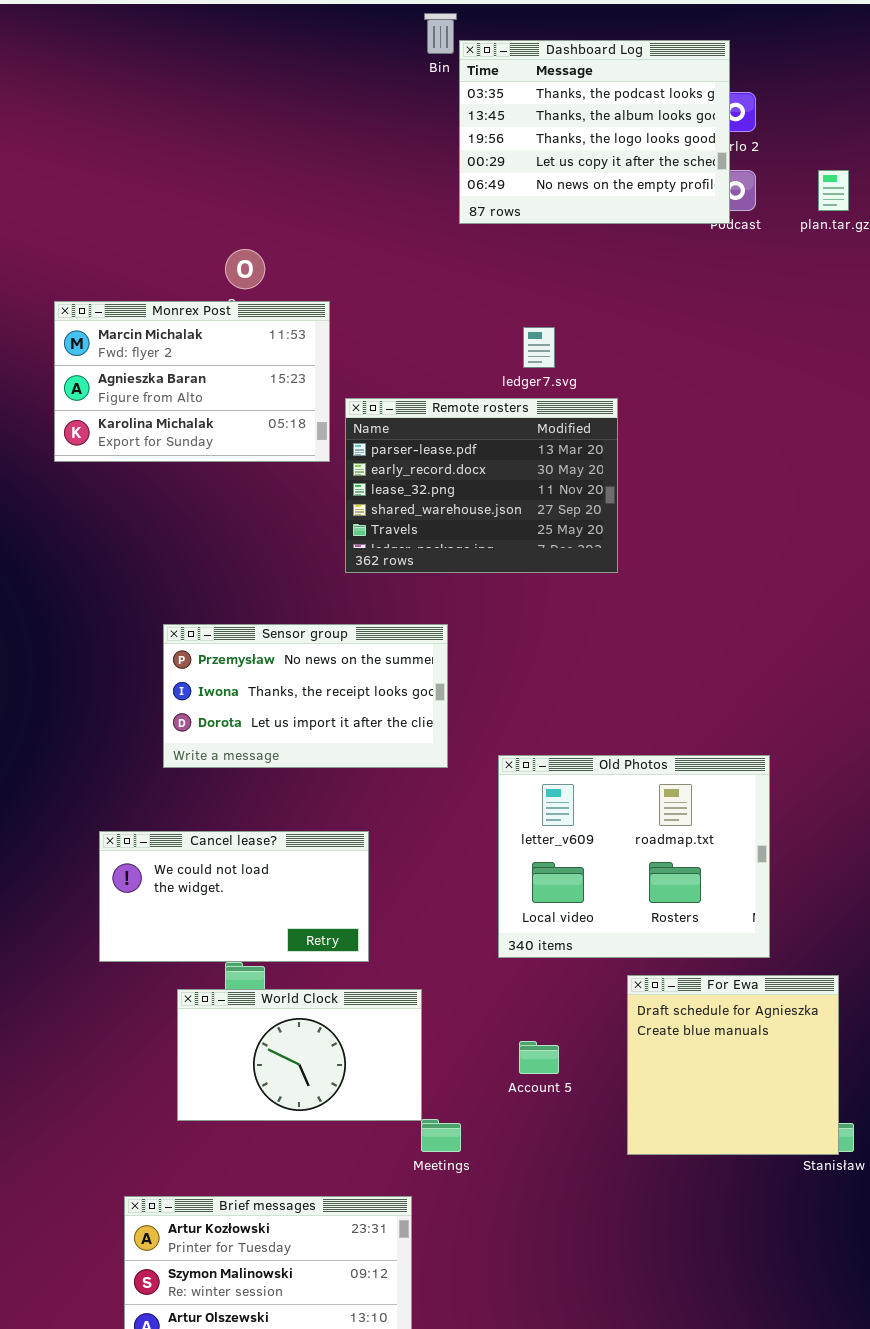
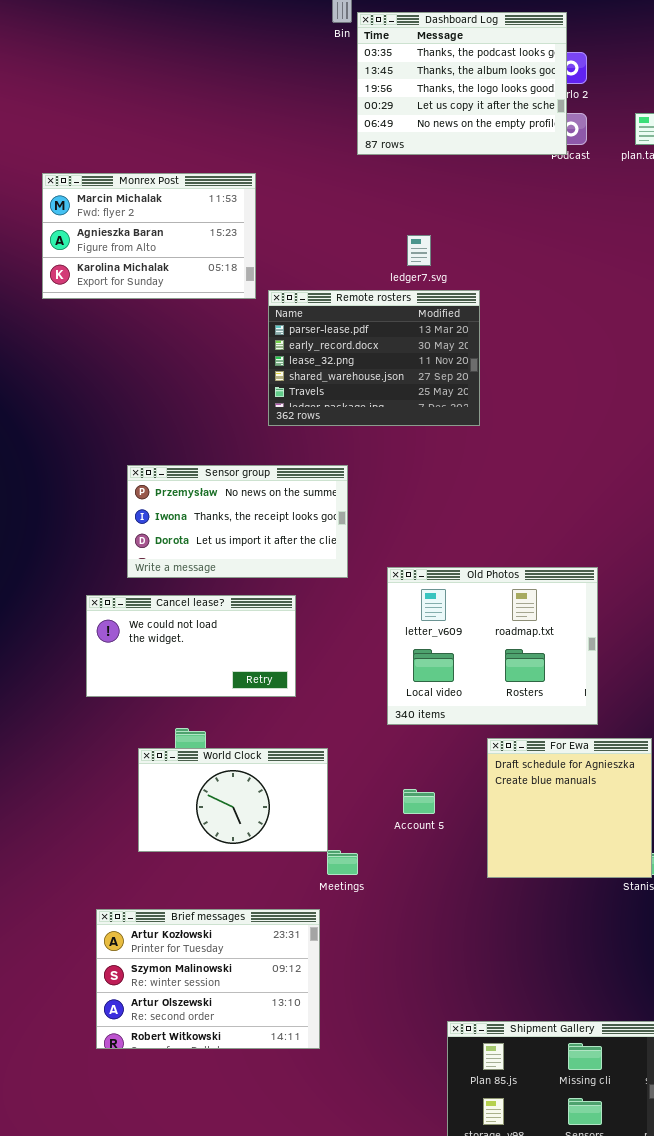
Monrex Post: [54,301,330,462] -> [42,173,256,299], moved
Cancel lease?: [99,831,369,962] -> [86,595,296,697], moved

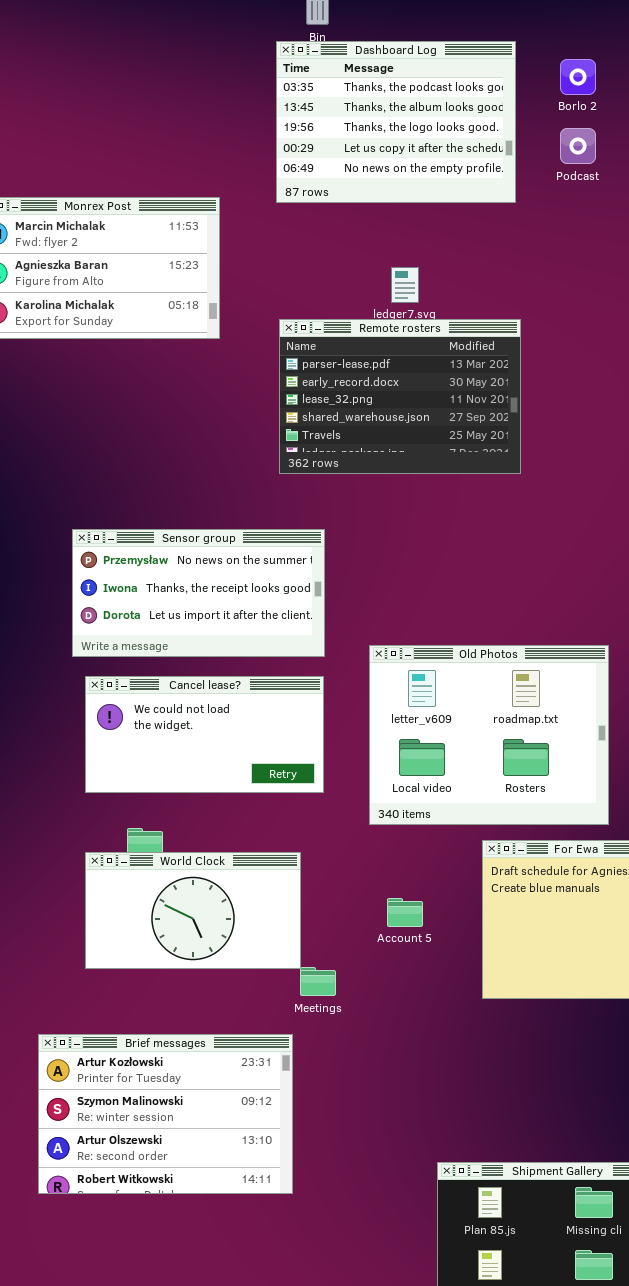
Dashboard Log: [357,12,567,155] -> [276,41,516,203], moved
Remote rosters: [268,290,480,426] -> [279,319,521,474], moved
Cancel lease?: [86,595,296,697] -> [85,676,324,793], moved

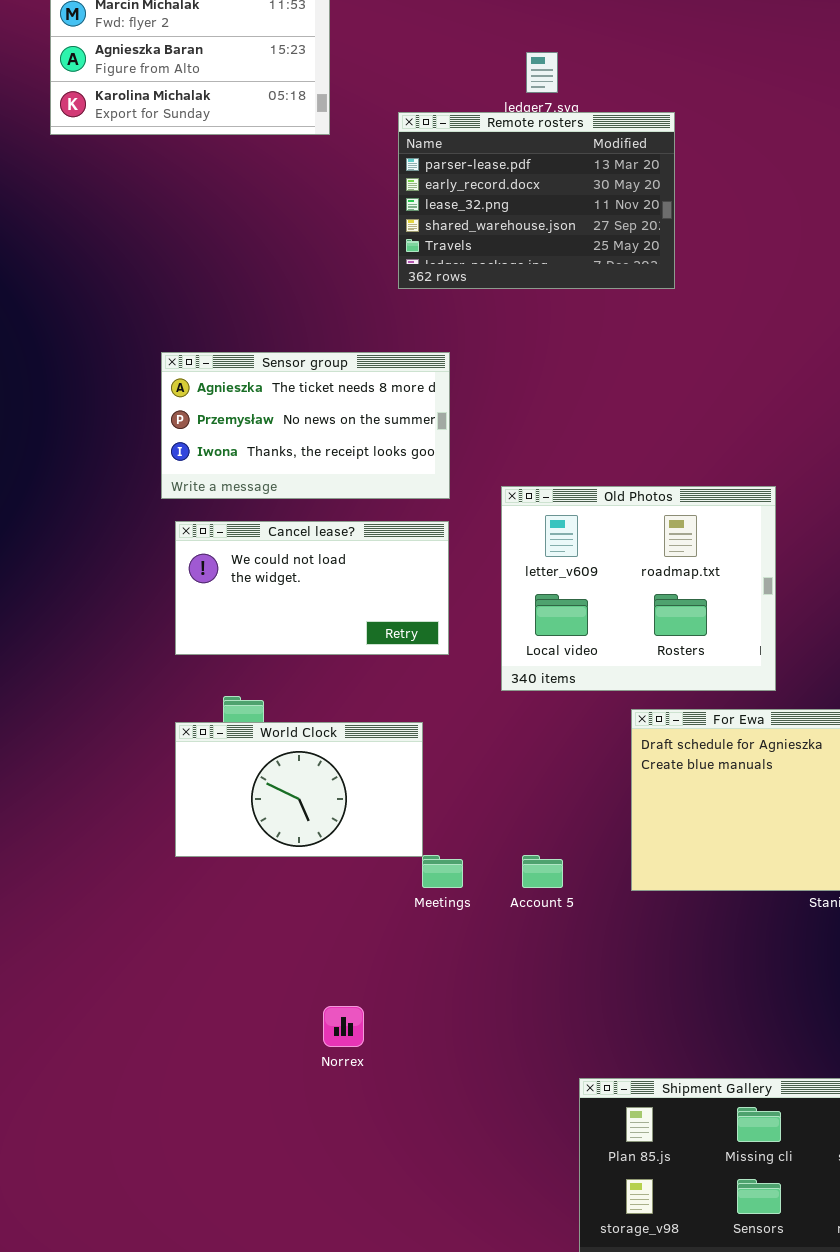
Sensor group: [72,529,325,657] -> [161,352,450,499], scrolled up 1 row
Account 5: [387,898,423,927] -> [522,855,563,888], moved
Brief messages: [38,1034,293,1194] -> none, closed

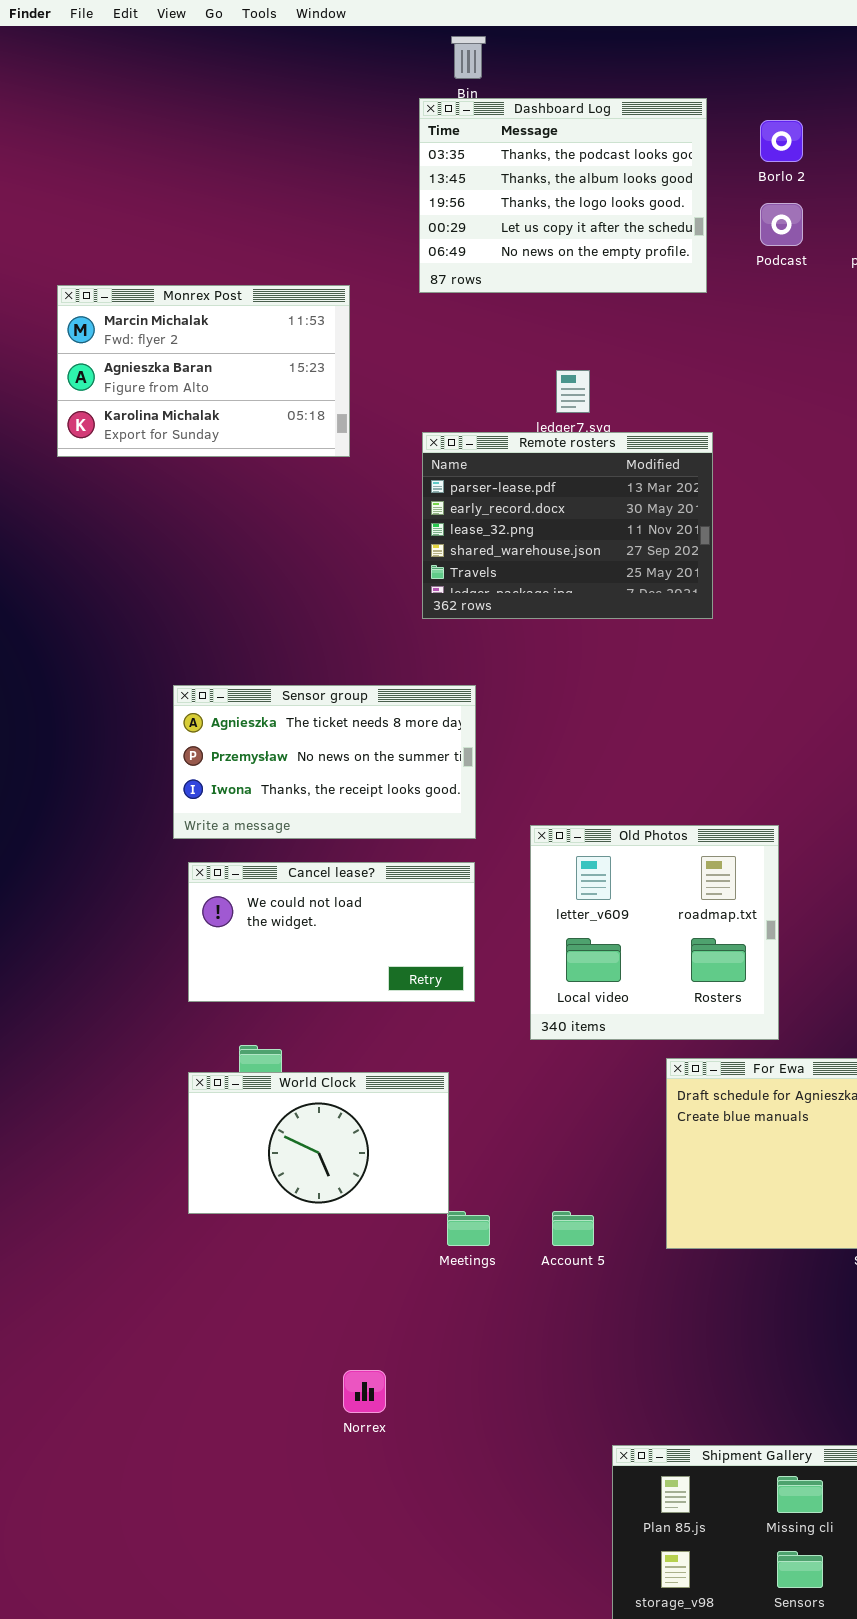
Old Photos: [501,486,776,691] -> [530,825,779,1040], resized

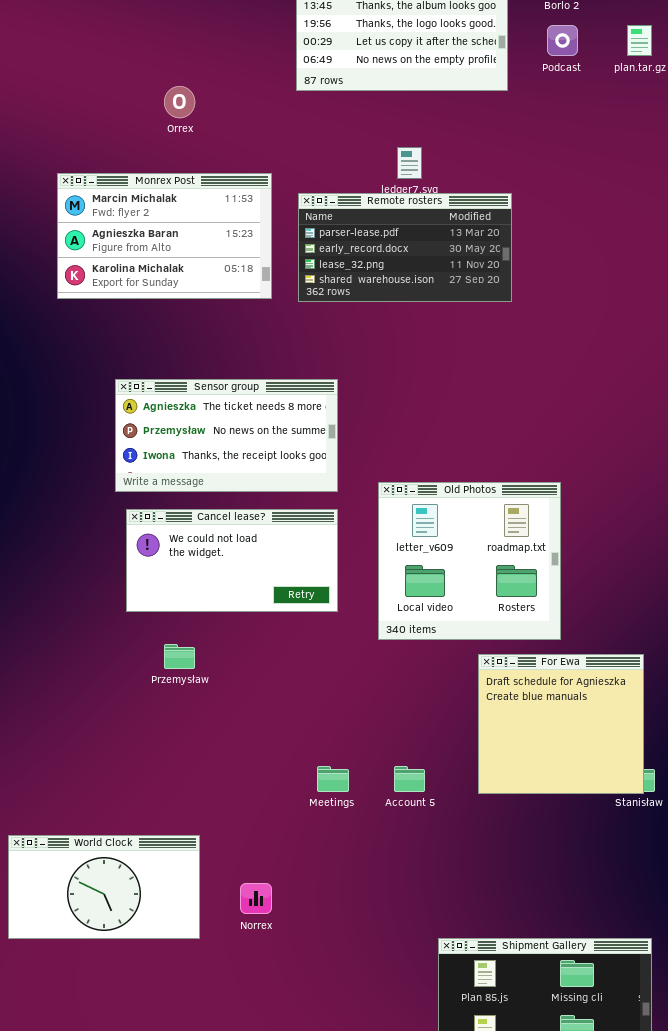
Monrex Post: [57,285,350,457] -> [57,173,272,299], moved
Remote rosters: [422,432,713,619] -> [298,193,512,302], resized
World Clock: [188,1072,449,1214] -> [8,835,200,939], moved

